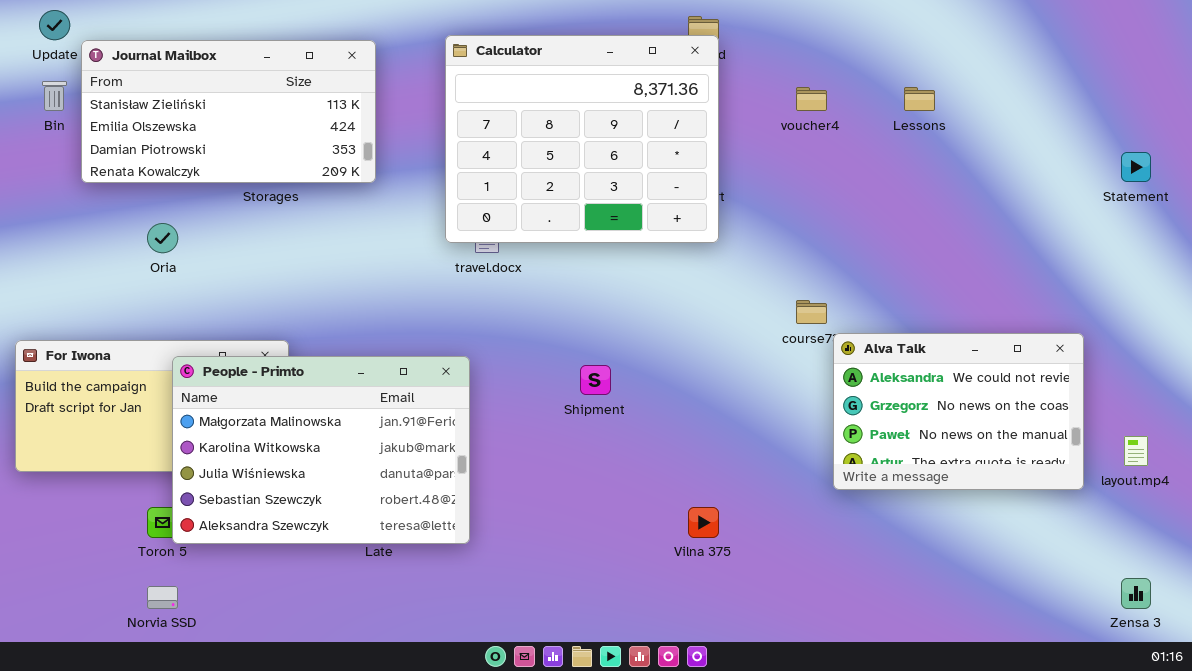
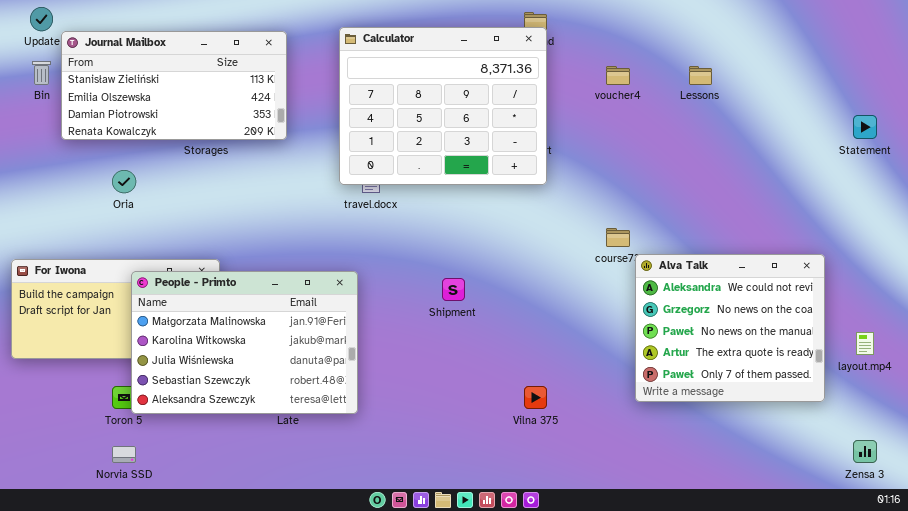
Alva Talk: [833,333,1084,490] -> [635,254,825,402], resized

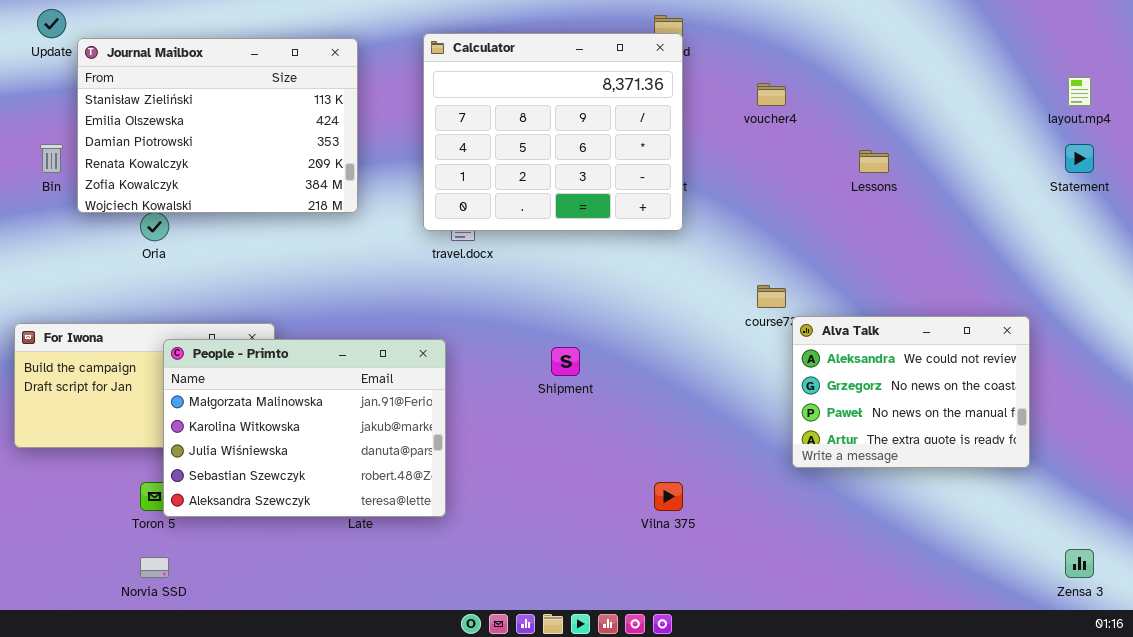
Journal Mailbox: [61,31,287,140] -> [77,38,358,213], resized
Bin: [32,61,51,85] -> [40,144,63,173], moved
Lessons: [689,66,712,85] -> [859,150,889,173], moved
Alva Talk: [635,254,825,402] -> [792,316,1030,468], resized
layout.mp4: [856,332,874,355] -> [1068,77,1091,106], moved

